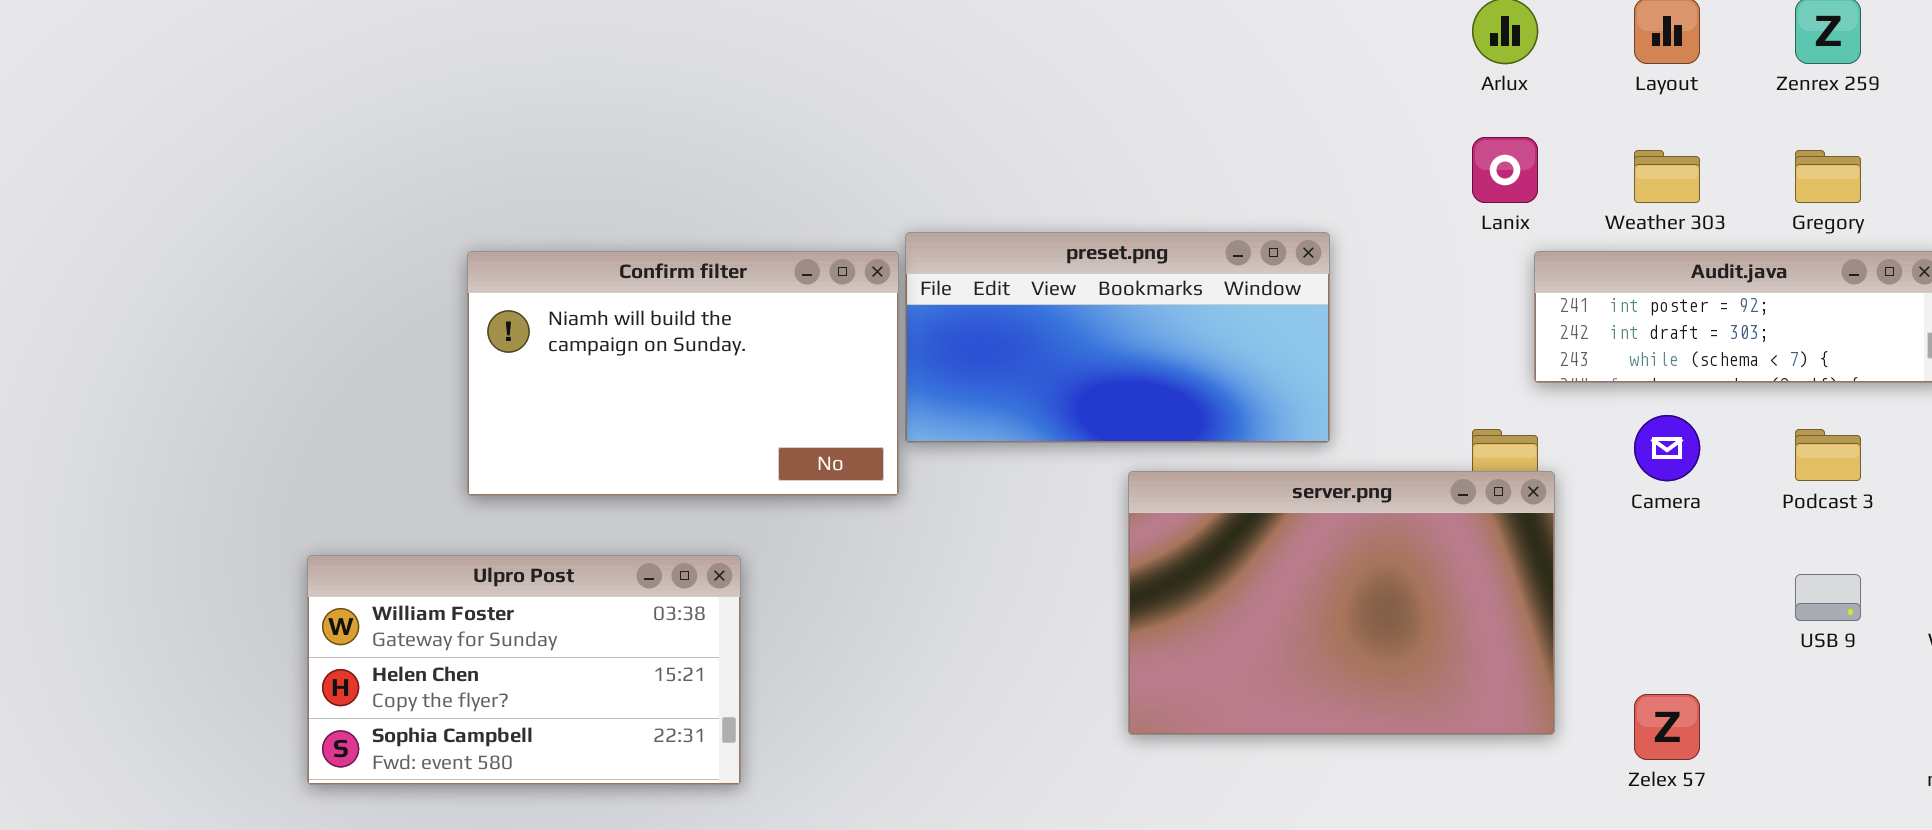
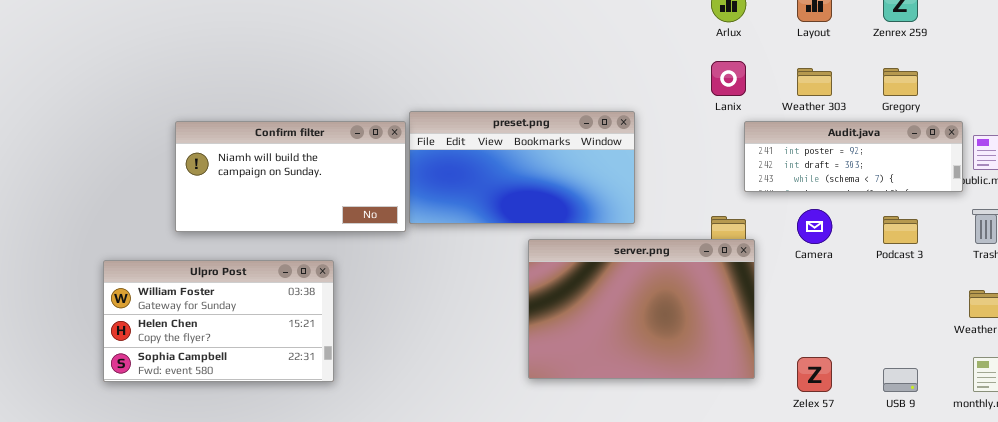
Confirm filter: [467,251,899,496] -> [175,121,406,232], resized
Ulpro Post: [307,555,741,785] -> [103,260,334,382], moved
USB 9: [1795,574,1861,621] -> [883,368,918,392], moved

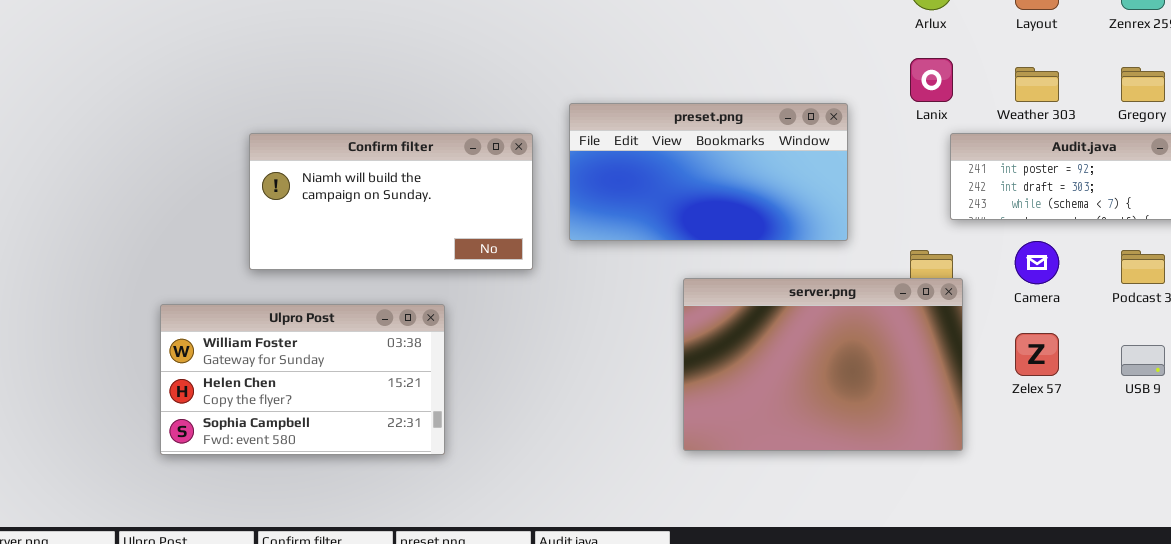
preset.png: [409,111,635,224] -> [569,103,848,241], moved
Zelex 57: [797,357,832,392] -> [1015,333,1059,376], moved
USB 9: [883,368,918,392] -> [1121,345,1165,376], moved

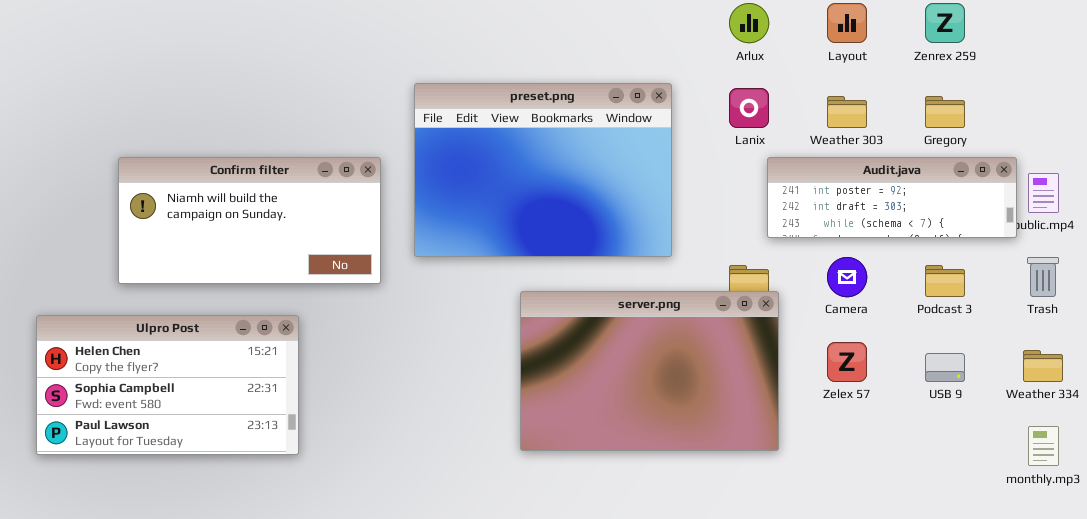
preset.png: [569,103,848,241] -> [414,83,672,257], resized
Ulpro Post: [160,304,445,455] -> [36,315,299,455], scrolled down 1 row

